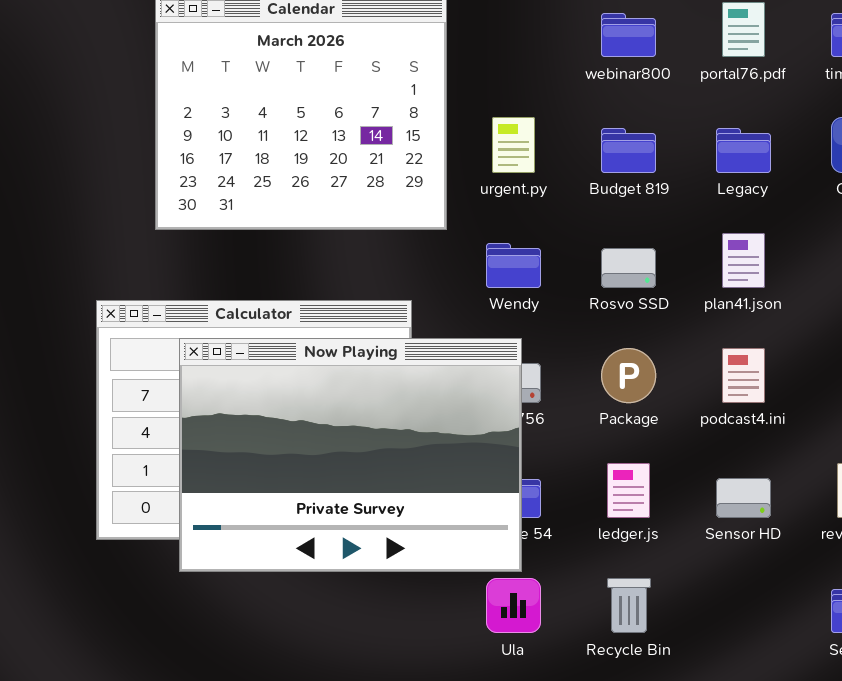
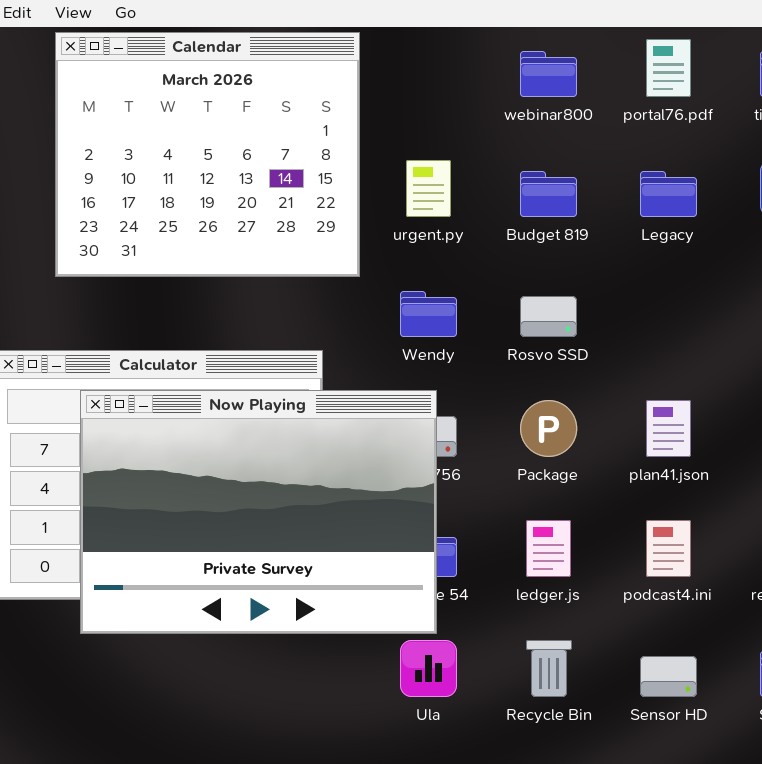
plan41.json: [722,233,765,288] -> [646,400,691,457], moved
podcast4.ini: [722,348,765,403] -> [646,520,691,577], moved
Sensor HD: [716,478,771,518] -> [640,656,697,697], moved

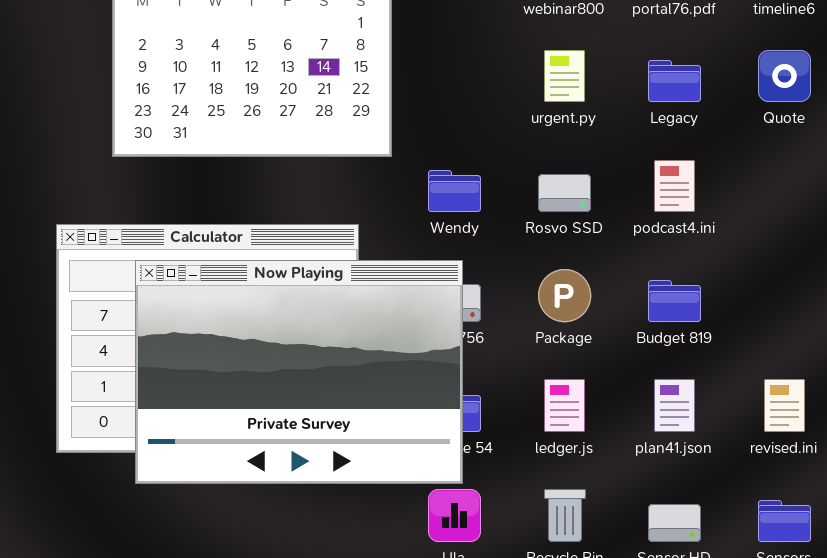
urgent.py: [406,160,451,217] -> [544,50,585,102], moved
Budget 819: [520,171,577,217] -> [648,280,701,322], moved
plan41.json: [646,400,691,457] -> [654,379,695,432], moved
podcast4.ini: [646,520,691,577] -> [654,160,695,212], moved

